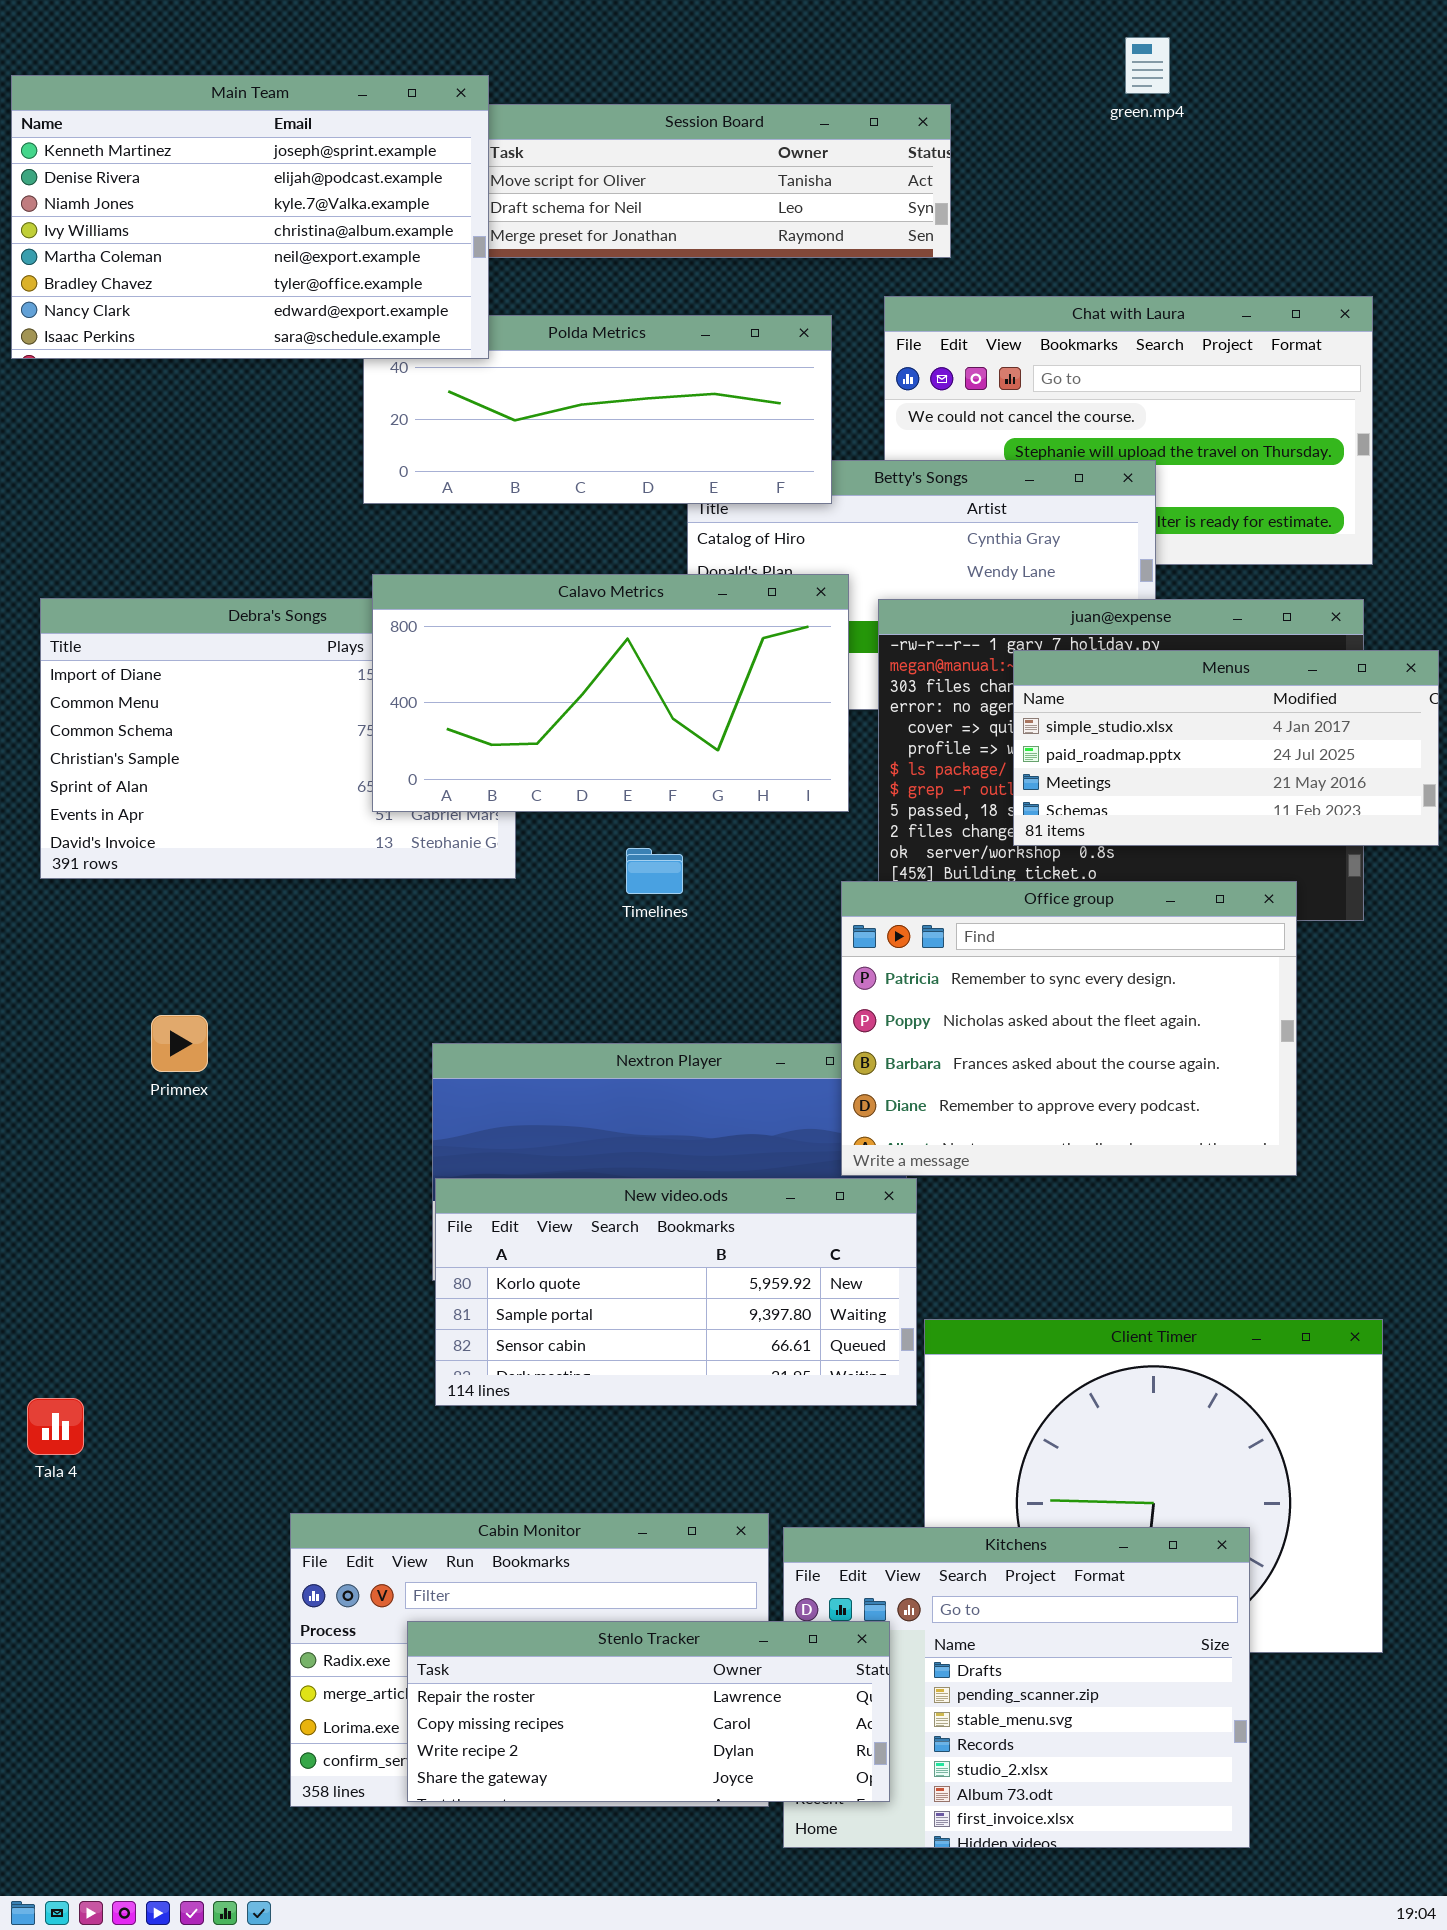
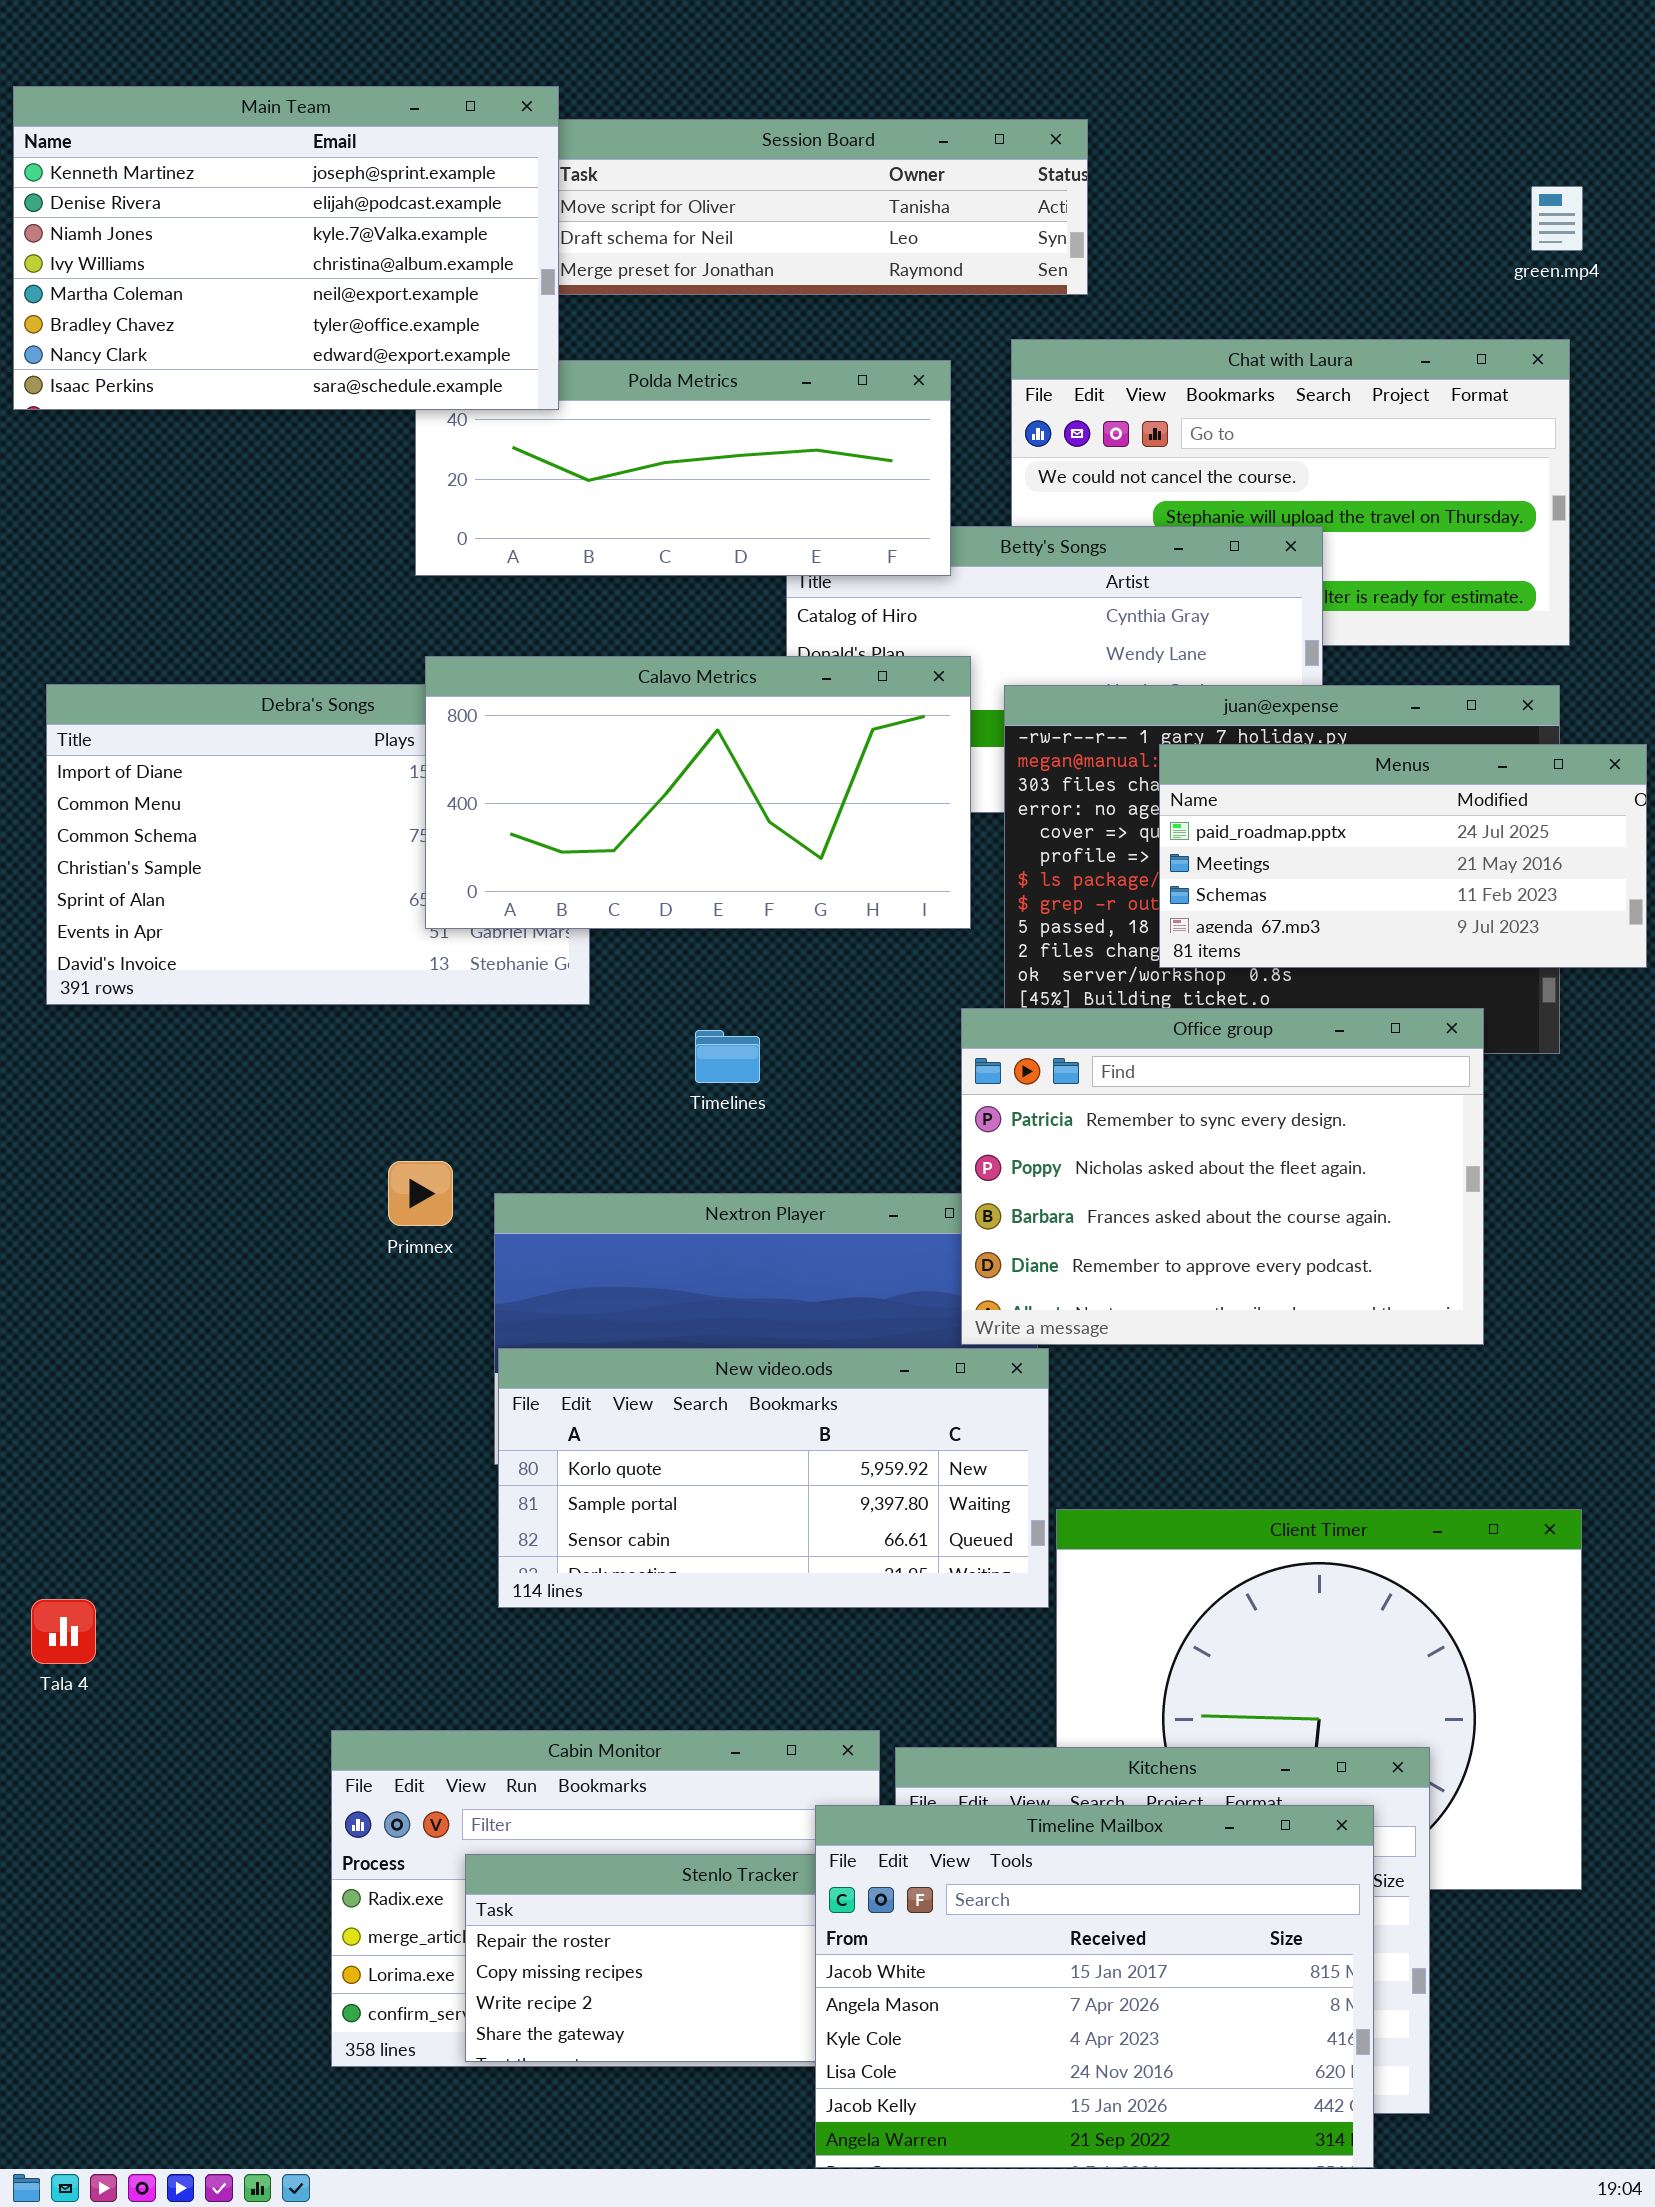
green.mp4: [1125,37,1170,94] -> [1531,186,1583,251], moved
Menus: [1013,650,1439,846] -> [1159,744,1647,968], scrolled down 1 row
Timelines: [626,848,683,894] -> [695,1030,760,1083], moved
Primnex: [151,1015,208,1072] -> [388,1161,453,1226], moved
Timeline Mailbox: none -> [815,1805,1374,2168], opened

